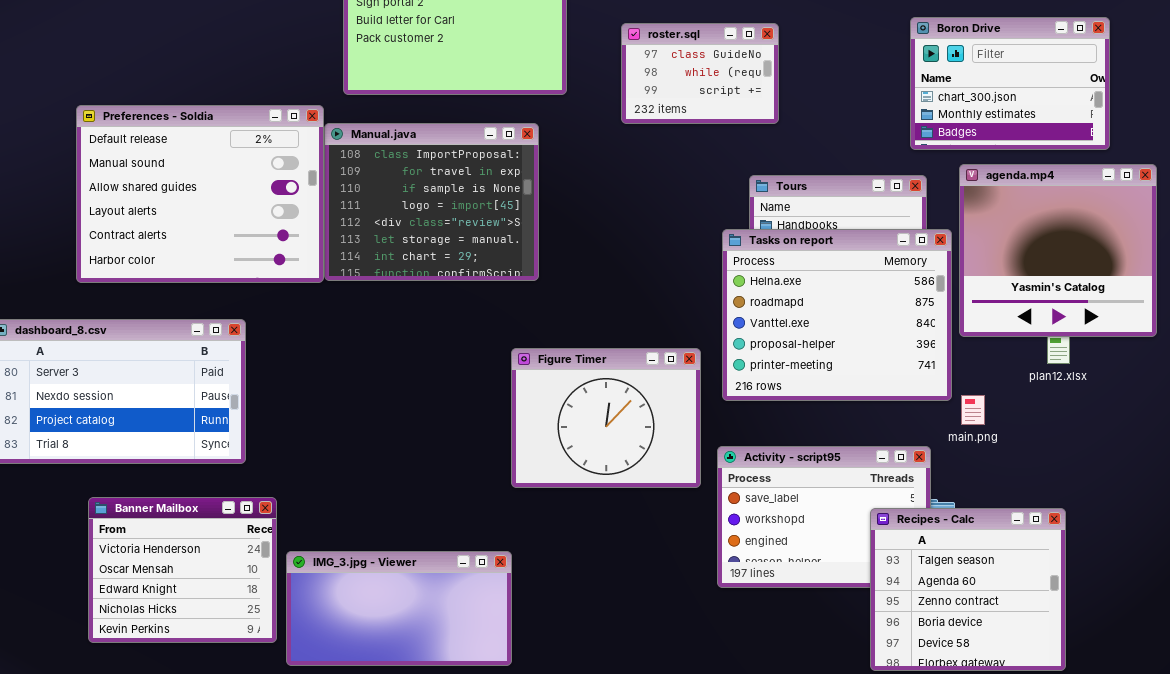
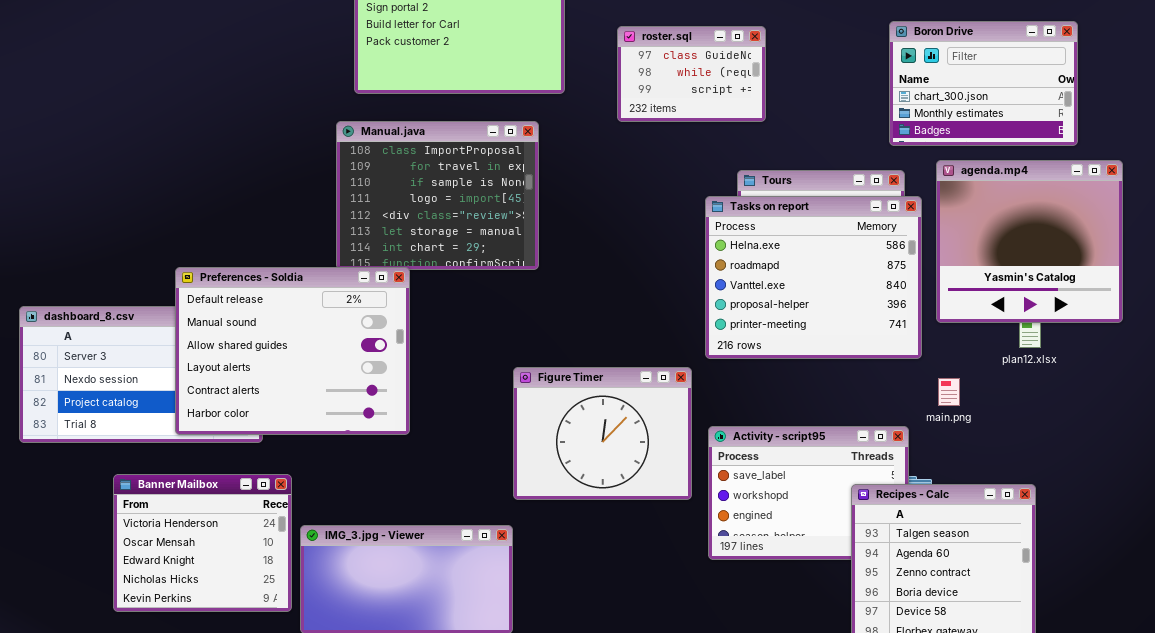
Preferences - Soldia: [76,105,324,283] -> [175,267,410,435], moved
Tasks on report: [722,229,952,401] -> [705,196,922,359], moved
Figure Timer: [511,348,701,488] -> [513,367,692,500], moved

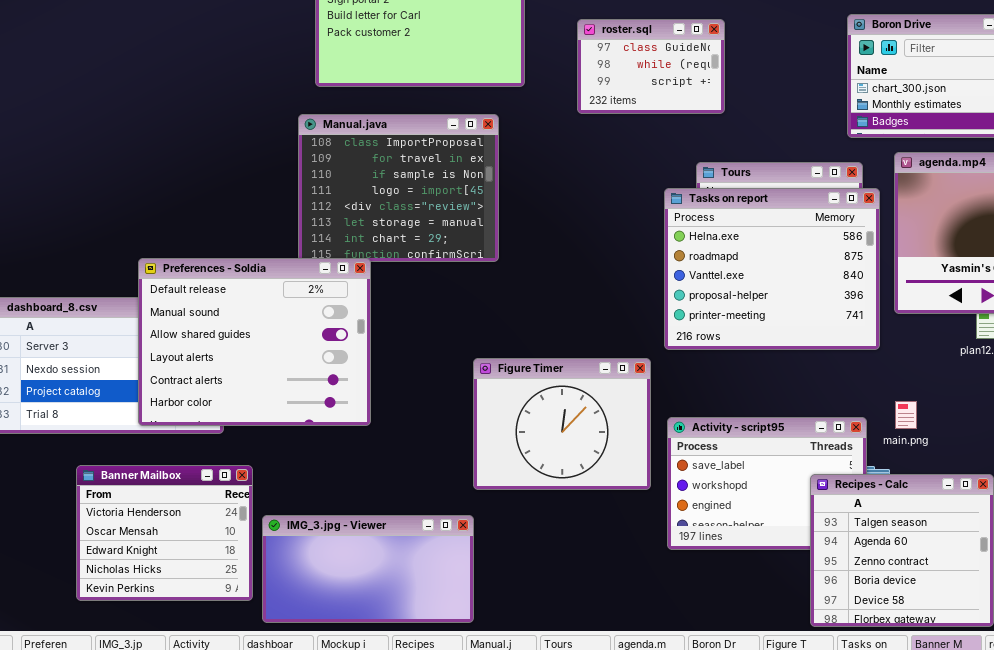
main.png: [938,378,960,406] -> [895,401,917,429], moved

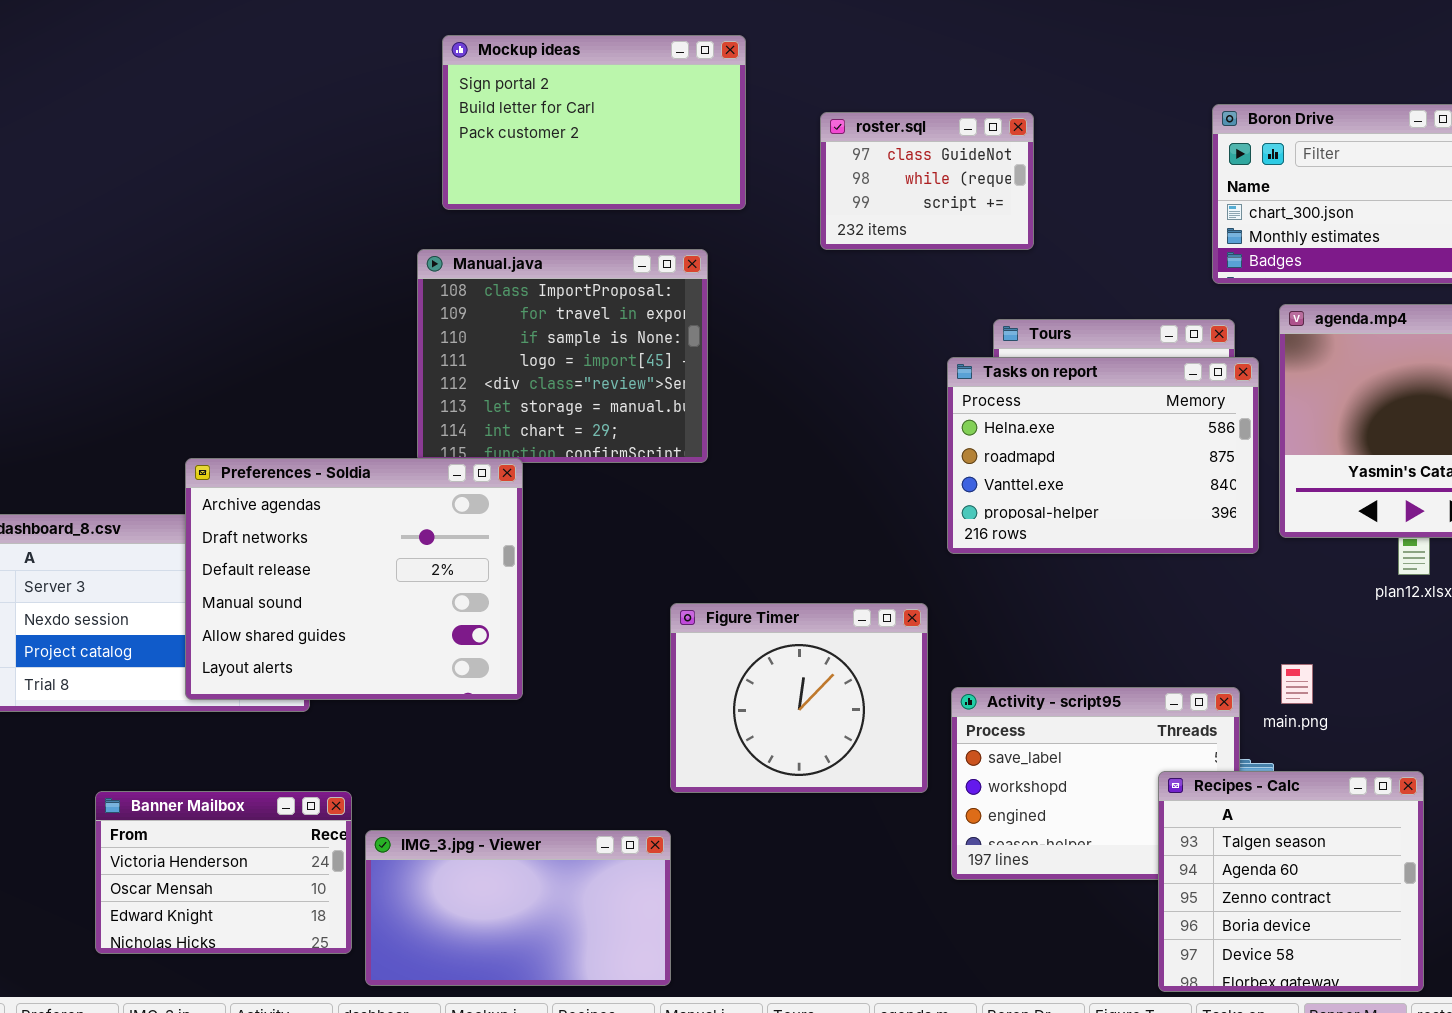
Tasks on report: [664,188,880,350] -> [947,357,1259,554], resized
Preferences - Soldia: [138,258,371,426] -> [185,458,523,700], scrolled up 2 rows
Banner Mailbox: [76,465,253,601] -> [95,791,352,954], resized

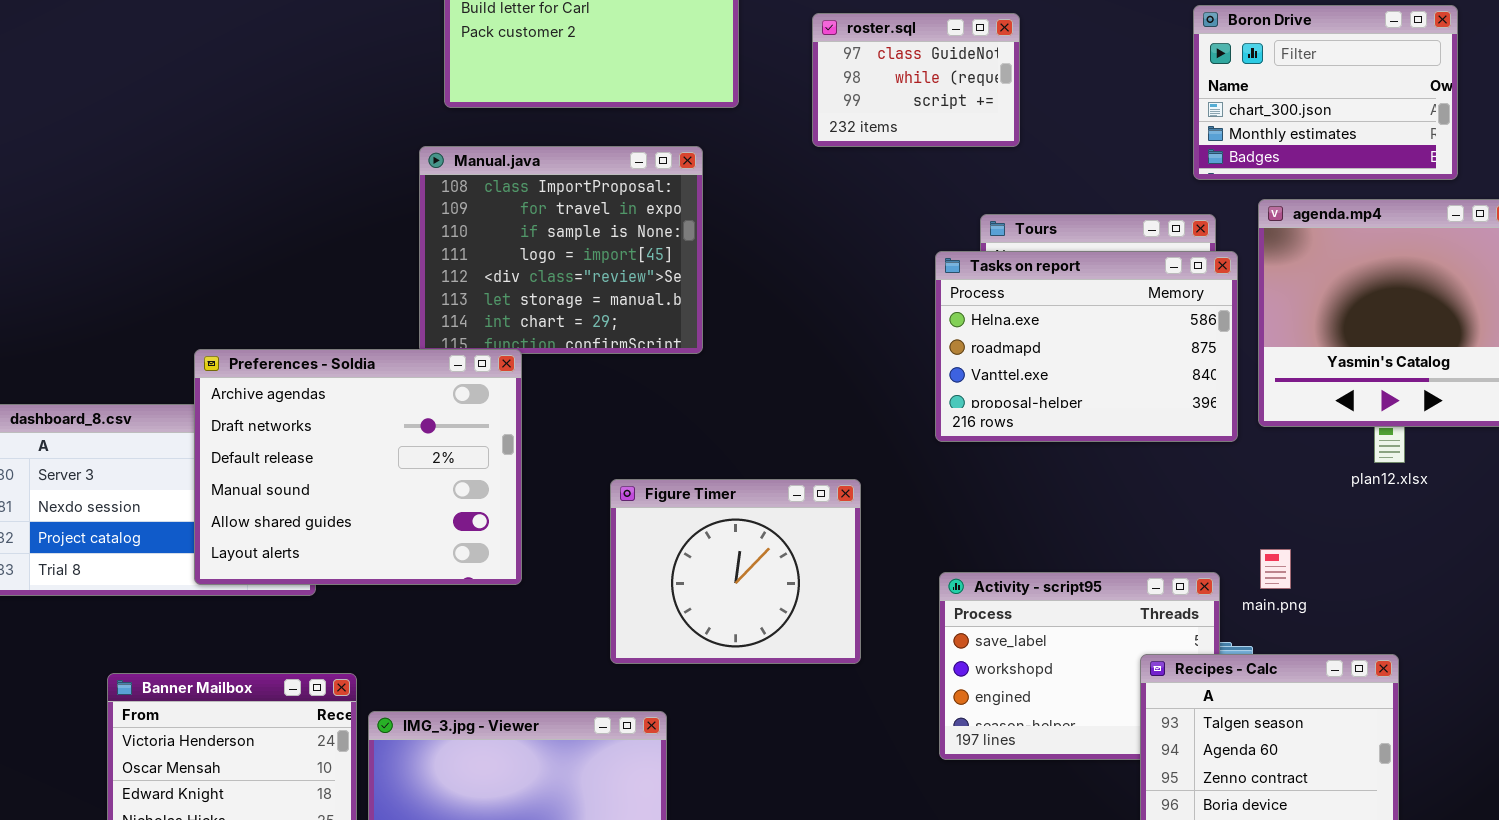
Figure Timer: [670,603,928,793] -> [610,479,861,664], moved

